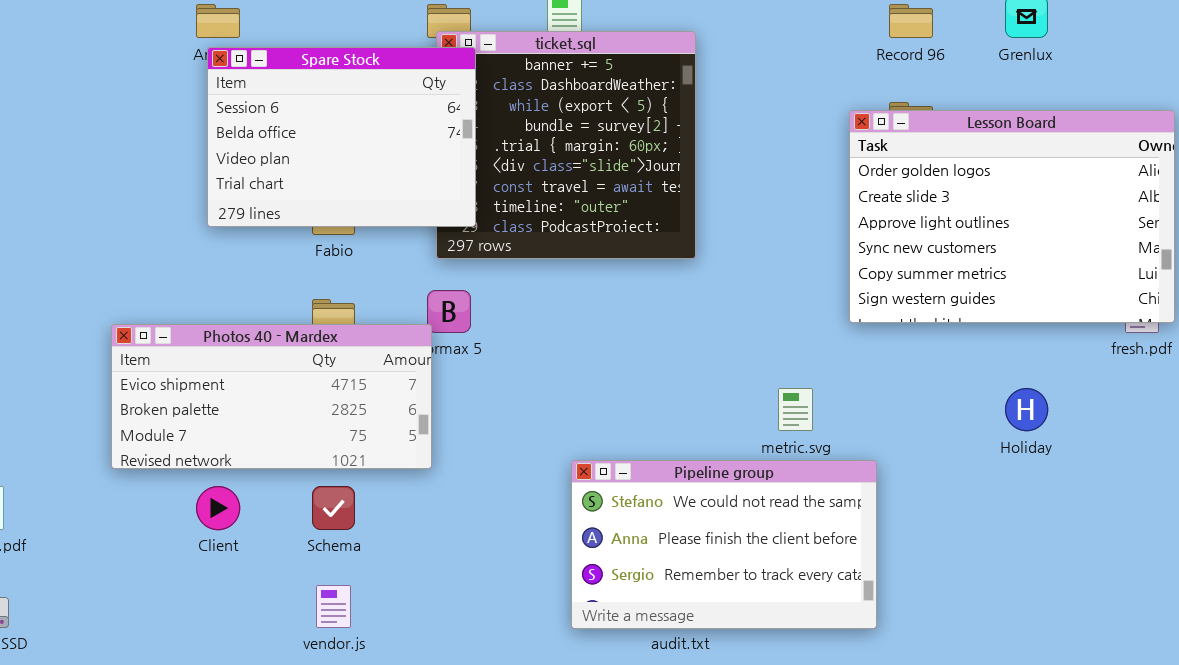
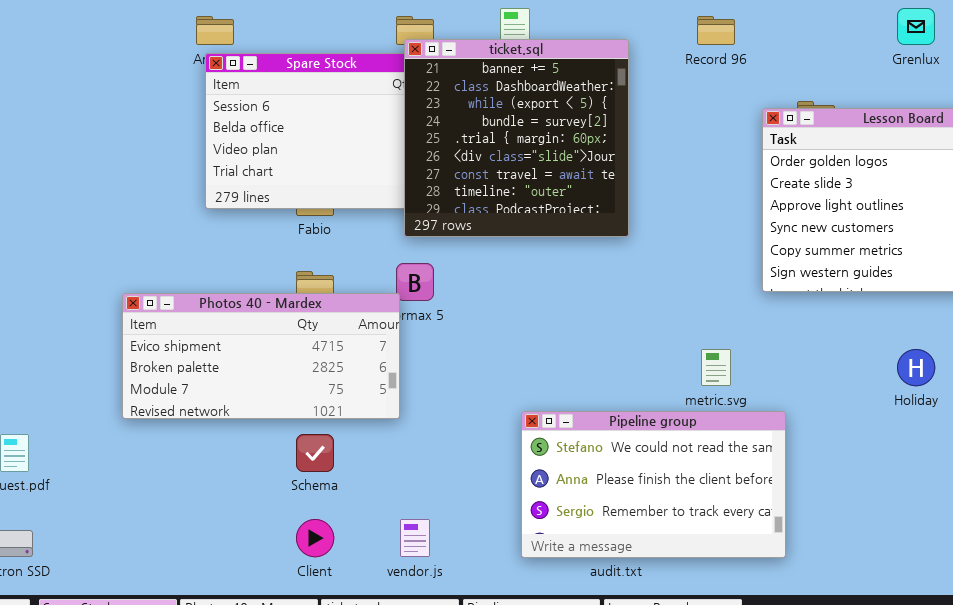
Record 96: [889,4,933,38] -> [697,16,735,45], moved
ticket.sql: [436,31,696,259] -> [404,39,629,237], raised
Client: [196,486,240,530] -> [296,519,334,557], moved
vendor.js: [316,585,351,628] -> [400,519,430,557], moved

